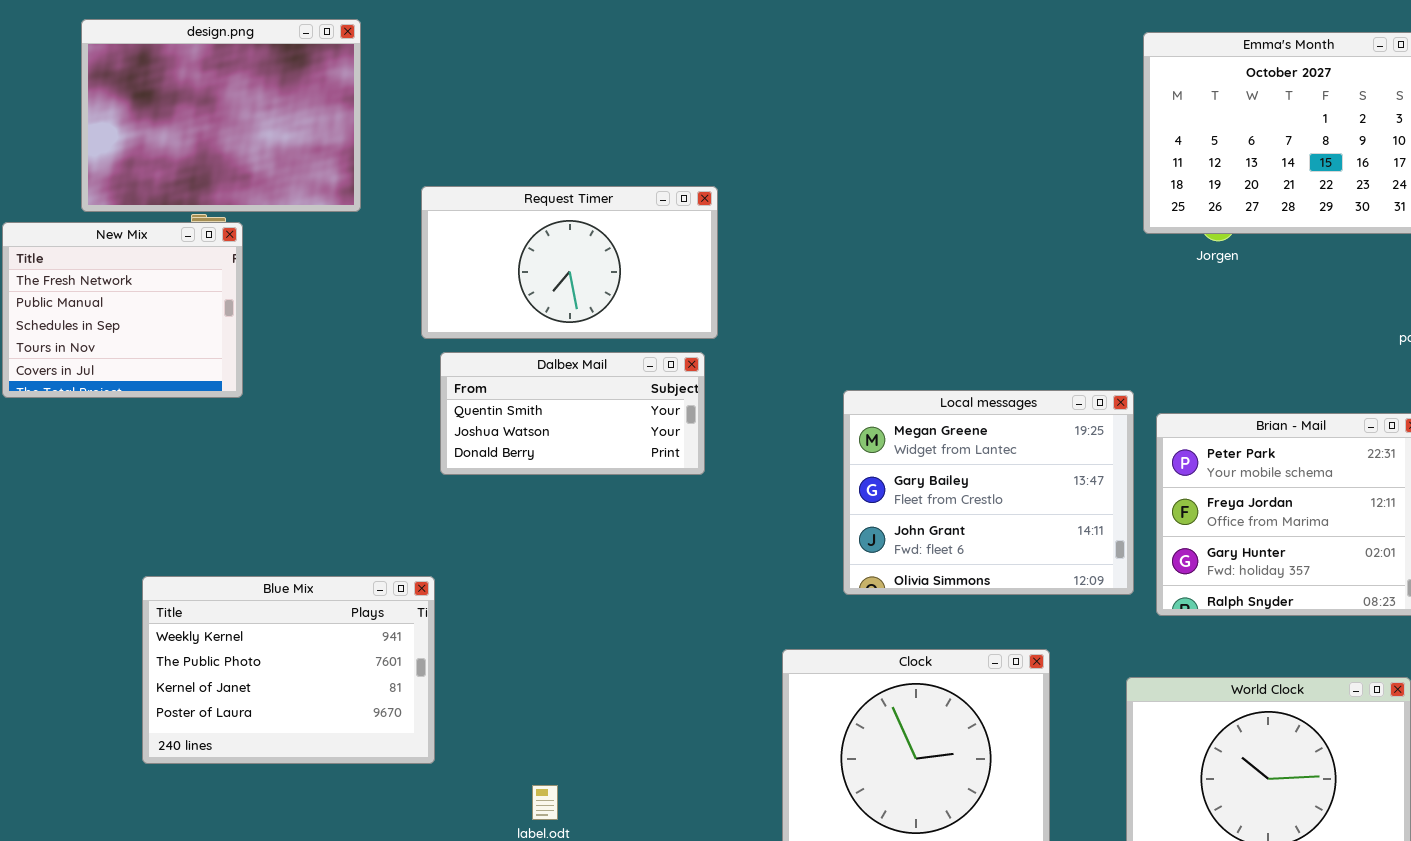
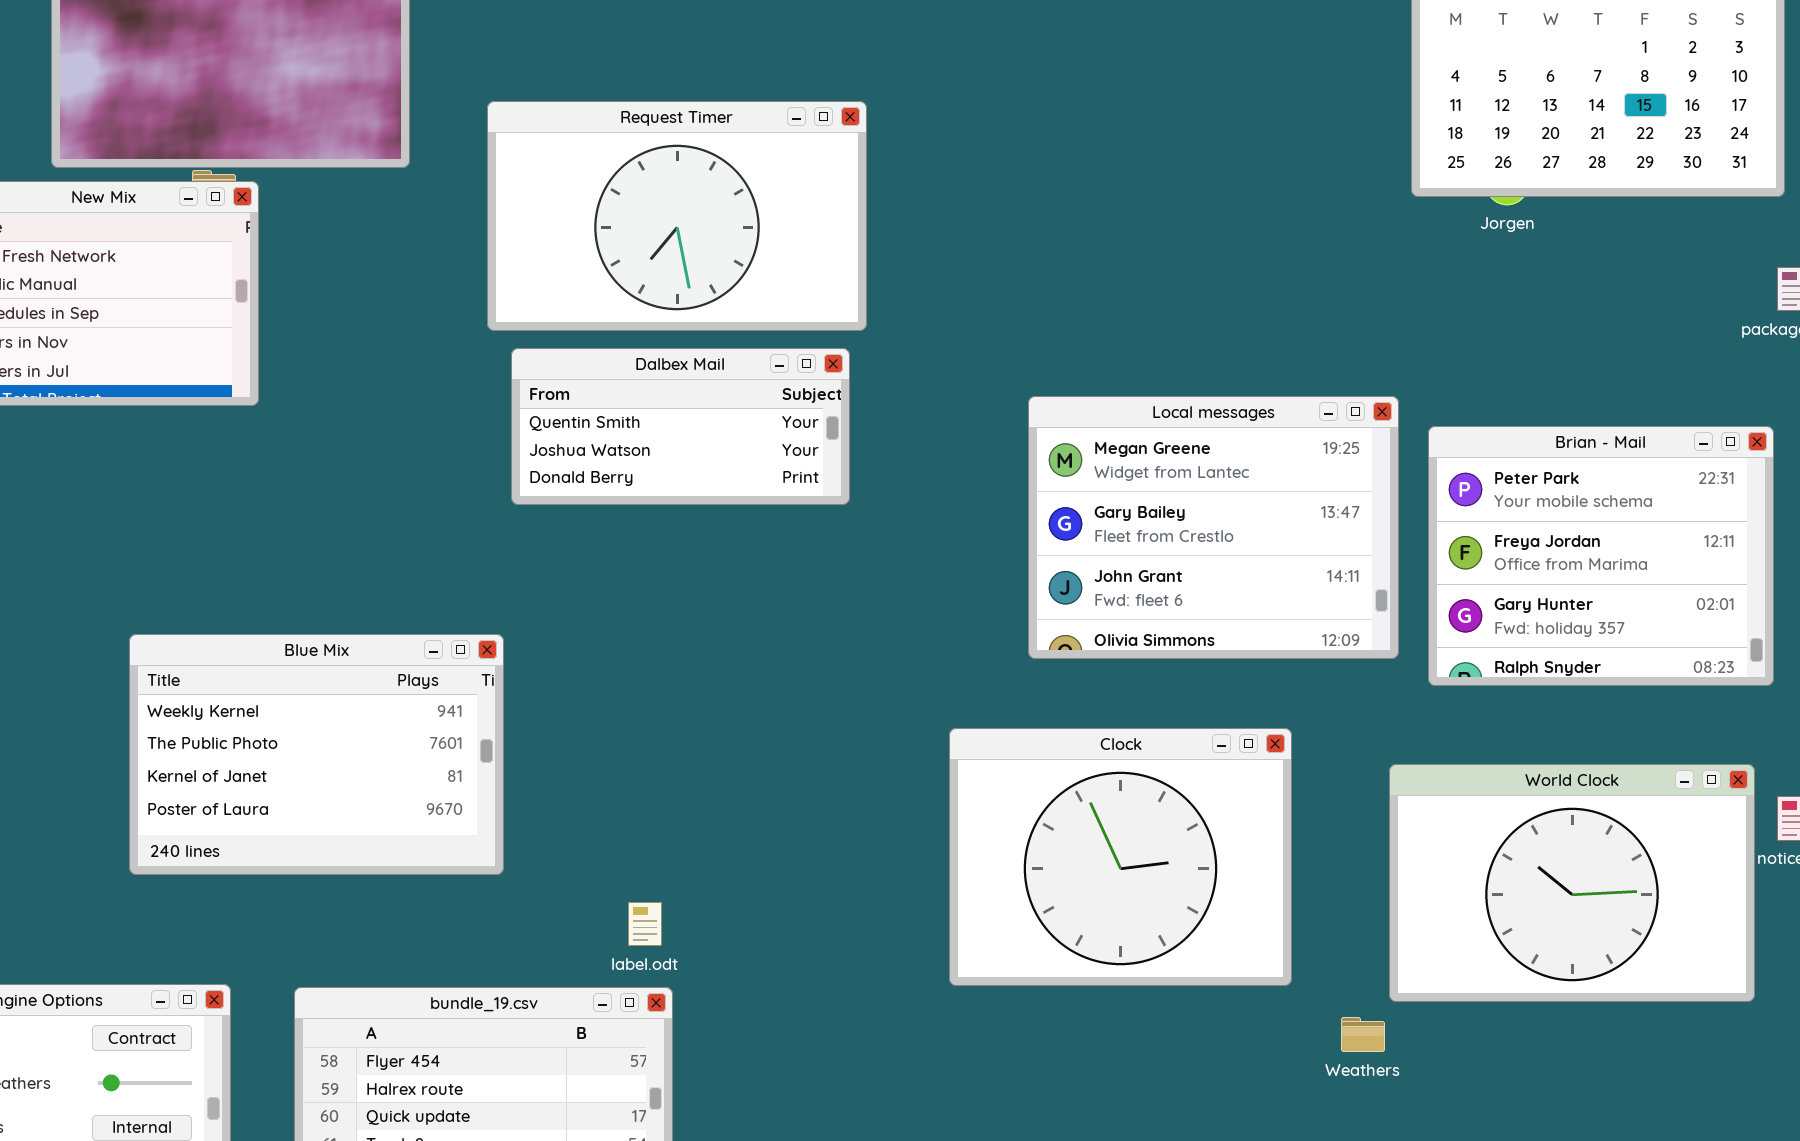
Request Timer: [421,186,718,339] -> [487,101,867,331], resized

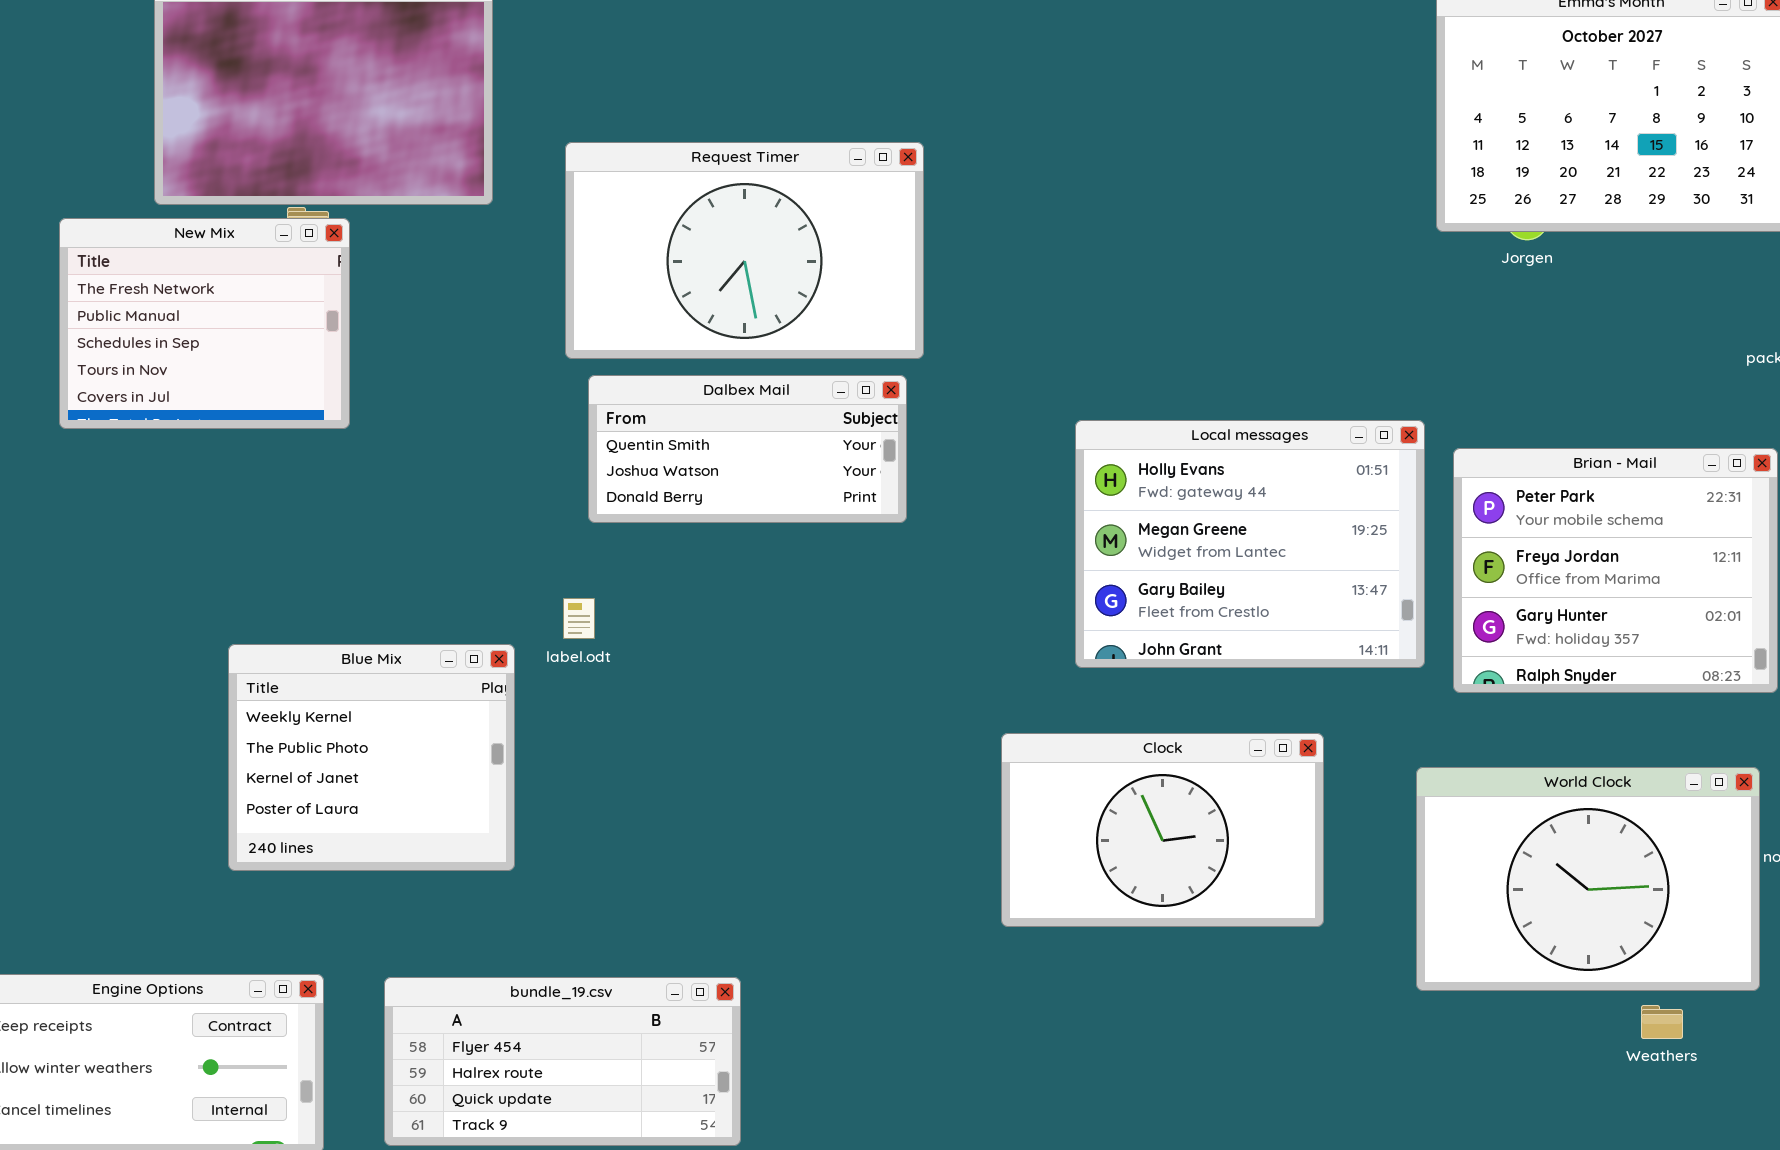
Local messages: [1028,396,1399,659] -> [1075,420,1425,668], scrolled up 1 row
Blue Mix: [129,634,504,875] -> [228,644,515,871], resized
Clock: [949,728,1292,986] -> [1001,733,1324,927], resized
label.odt: [628,902,662,946] -> [563,598,595,639], moved
Weathers: [1341,1017,1385,1052] -> [1641,1005,1683,1039], moved

